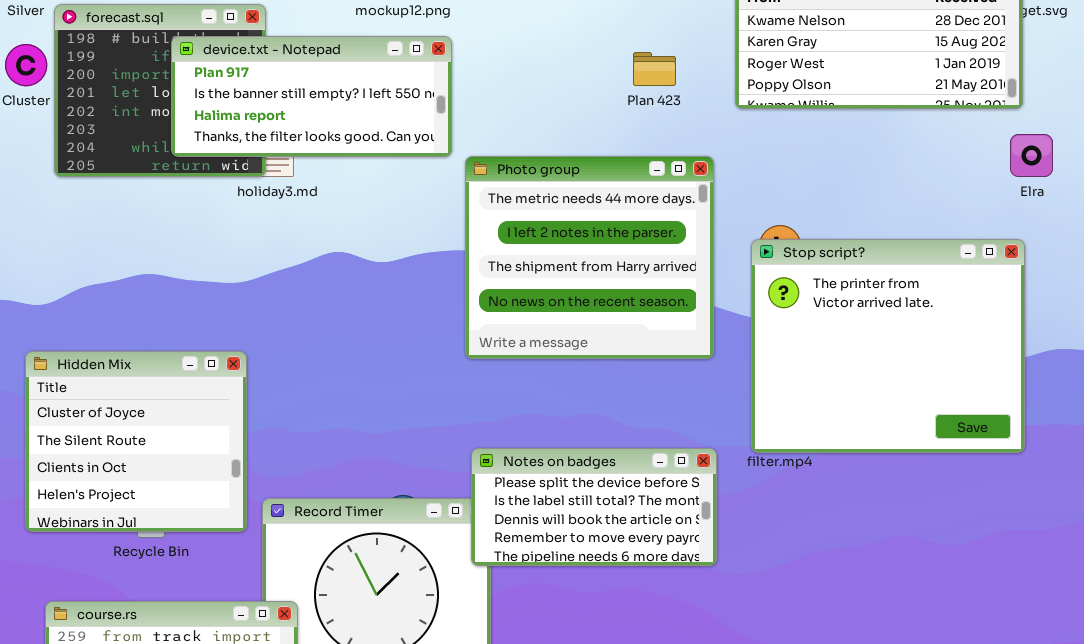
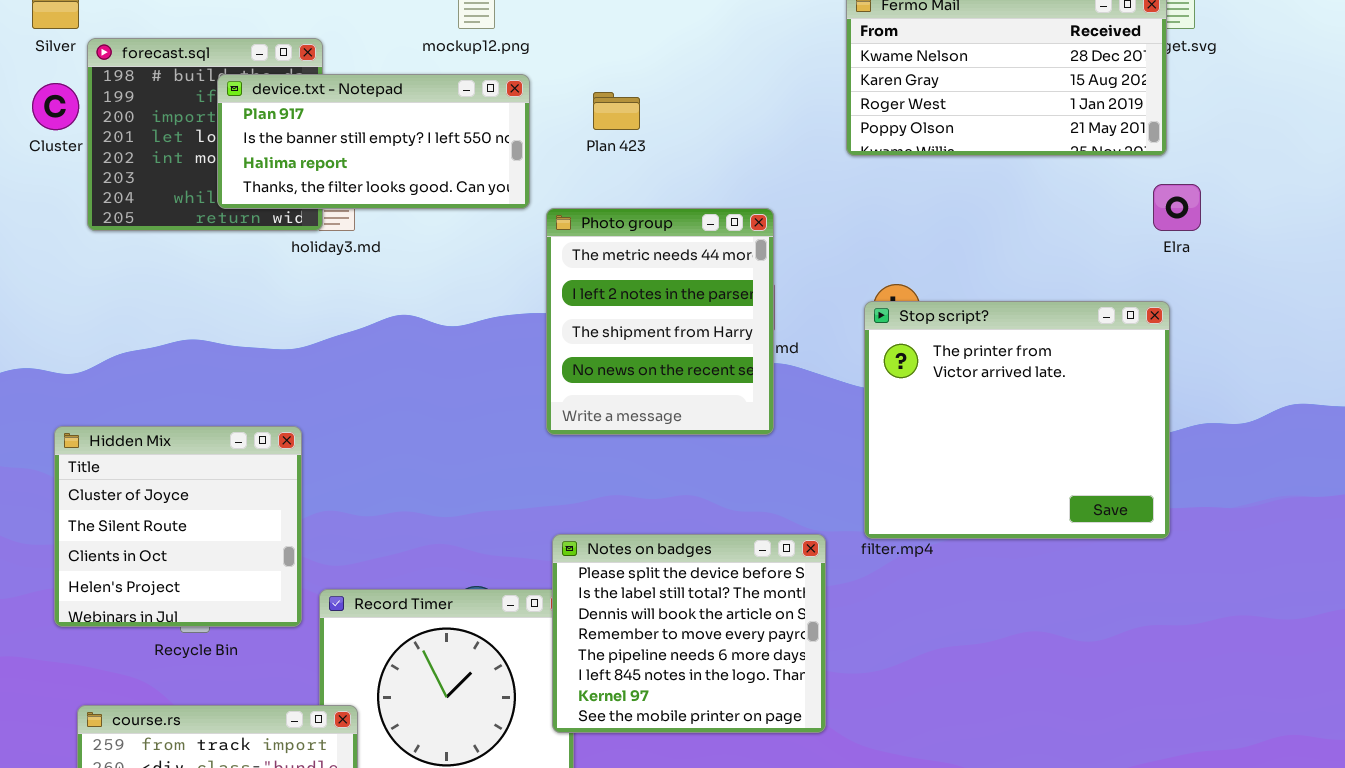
Plan 423: [633,52,676,86] -> [593,92,640,130], moved
Photo group: [465,156,714,359] -> [546,208,774,435], resized
Notes on badges: [471,448,717,566] -> [552,534,826,733], resized

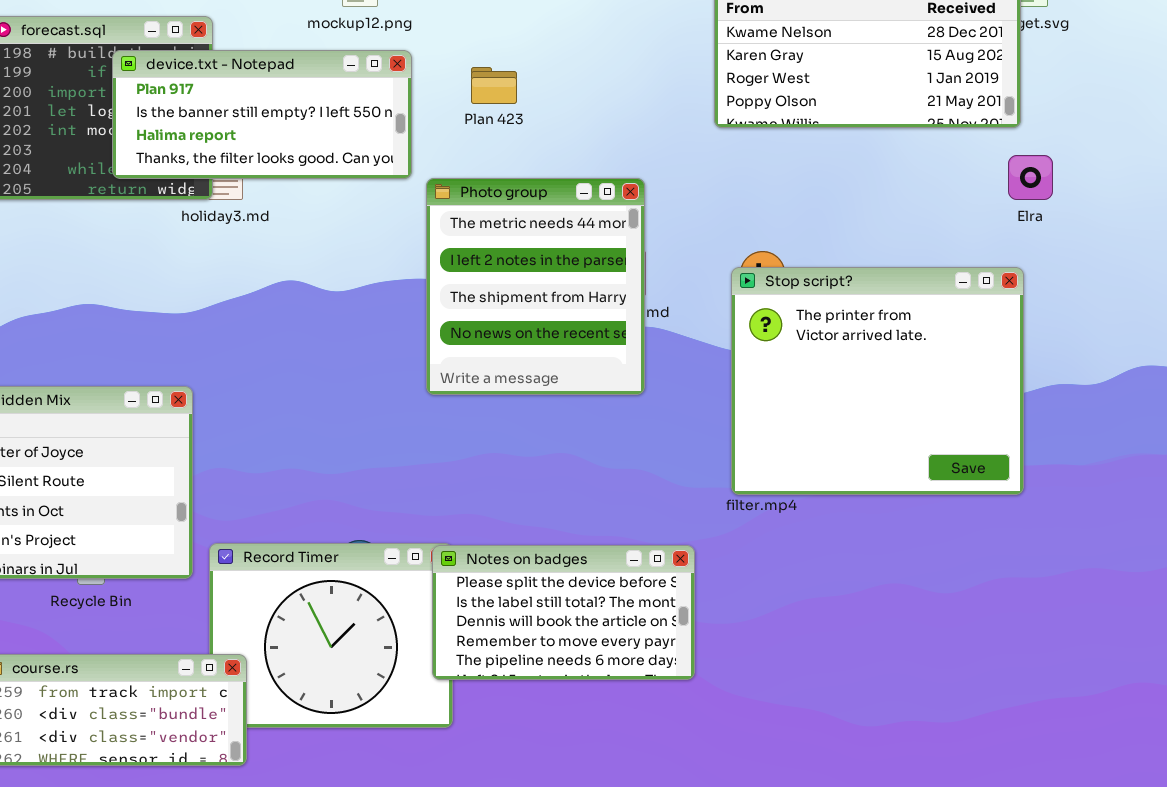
Notes on badges: [552,534,826,733] -> [432,545,695,680], resized

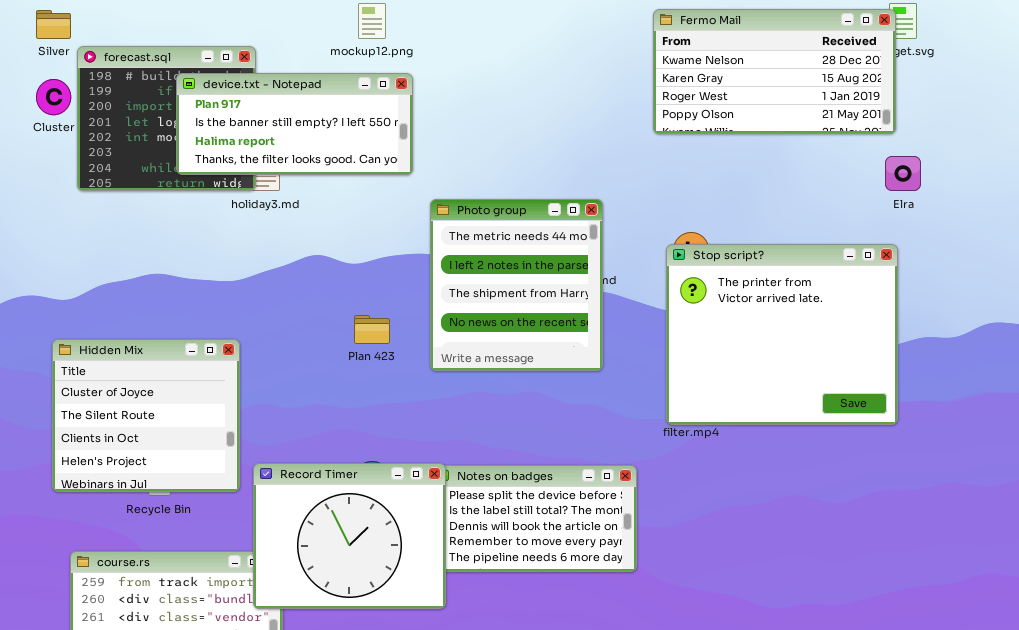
Plan 423: [471,67,517,104] -> [354,315,390,344], moved
Photo group: [426,178,645,395] -> [430,199,603,371], moved
Record Timer: [209,543,453,728] -> [253,463,446,609], raised

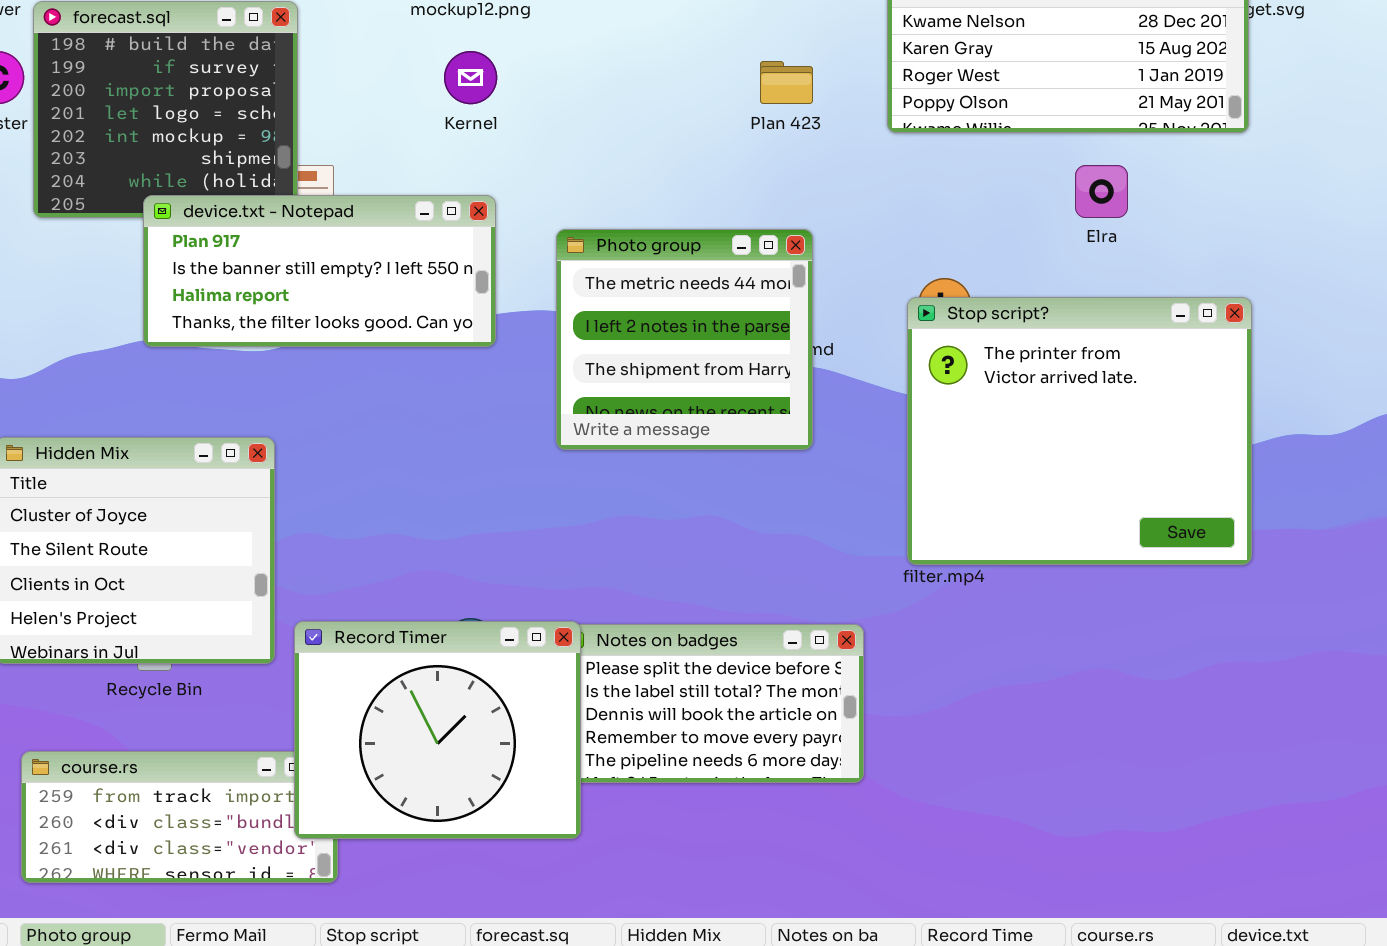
device.txt - Notepad: [176,73,413,175] -> [143,195,496,347], moved
Elra: [885,156,921,191] -> [1075,165,1128,218], moved
Photo group: [430,199,603,371] -> [556,229,813,450], resized
Plan 423: [354,315,390,344] -> [760,61,813,104], moved

